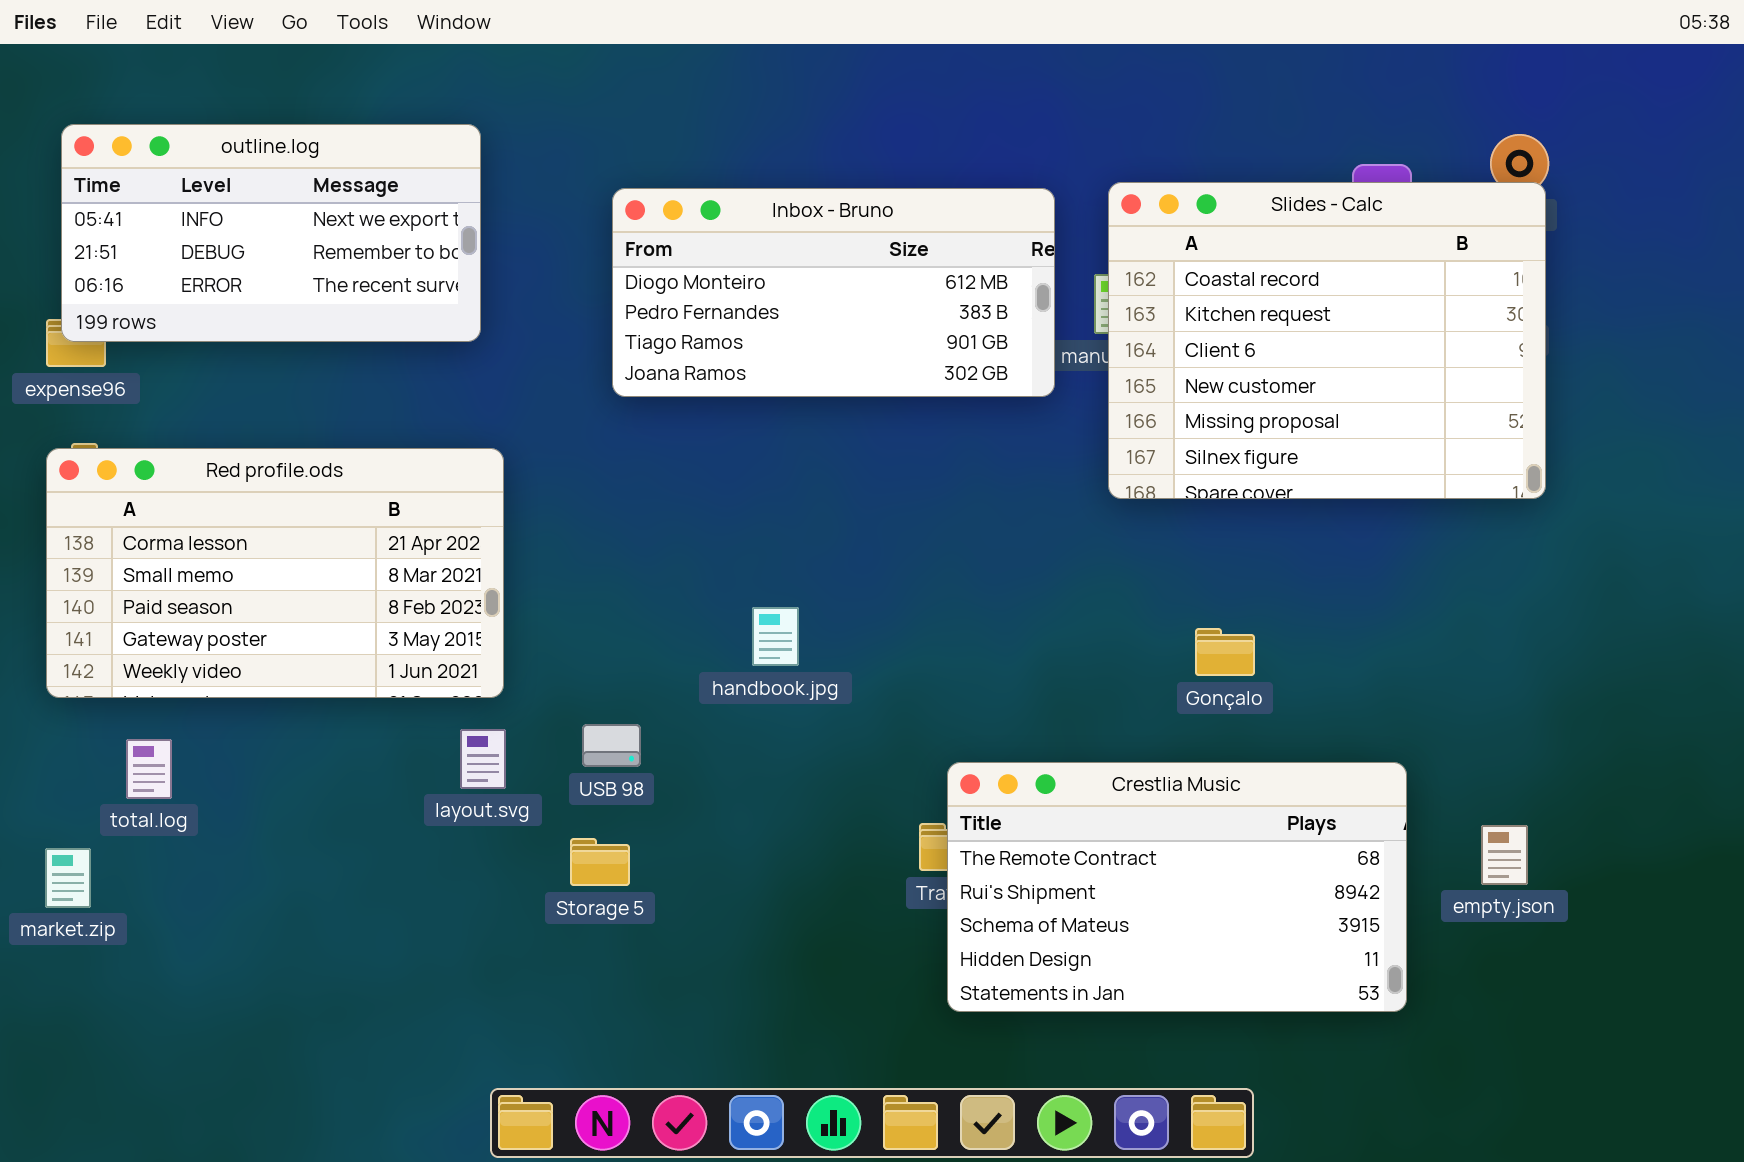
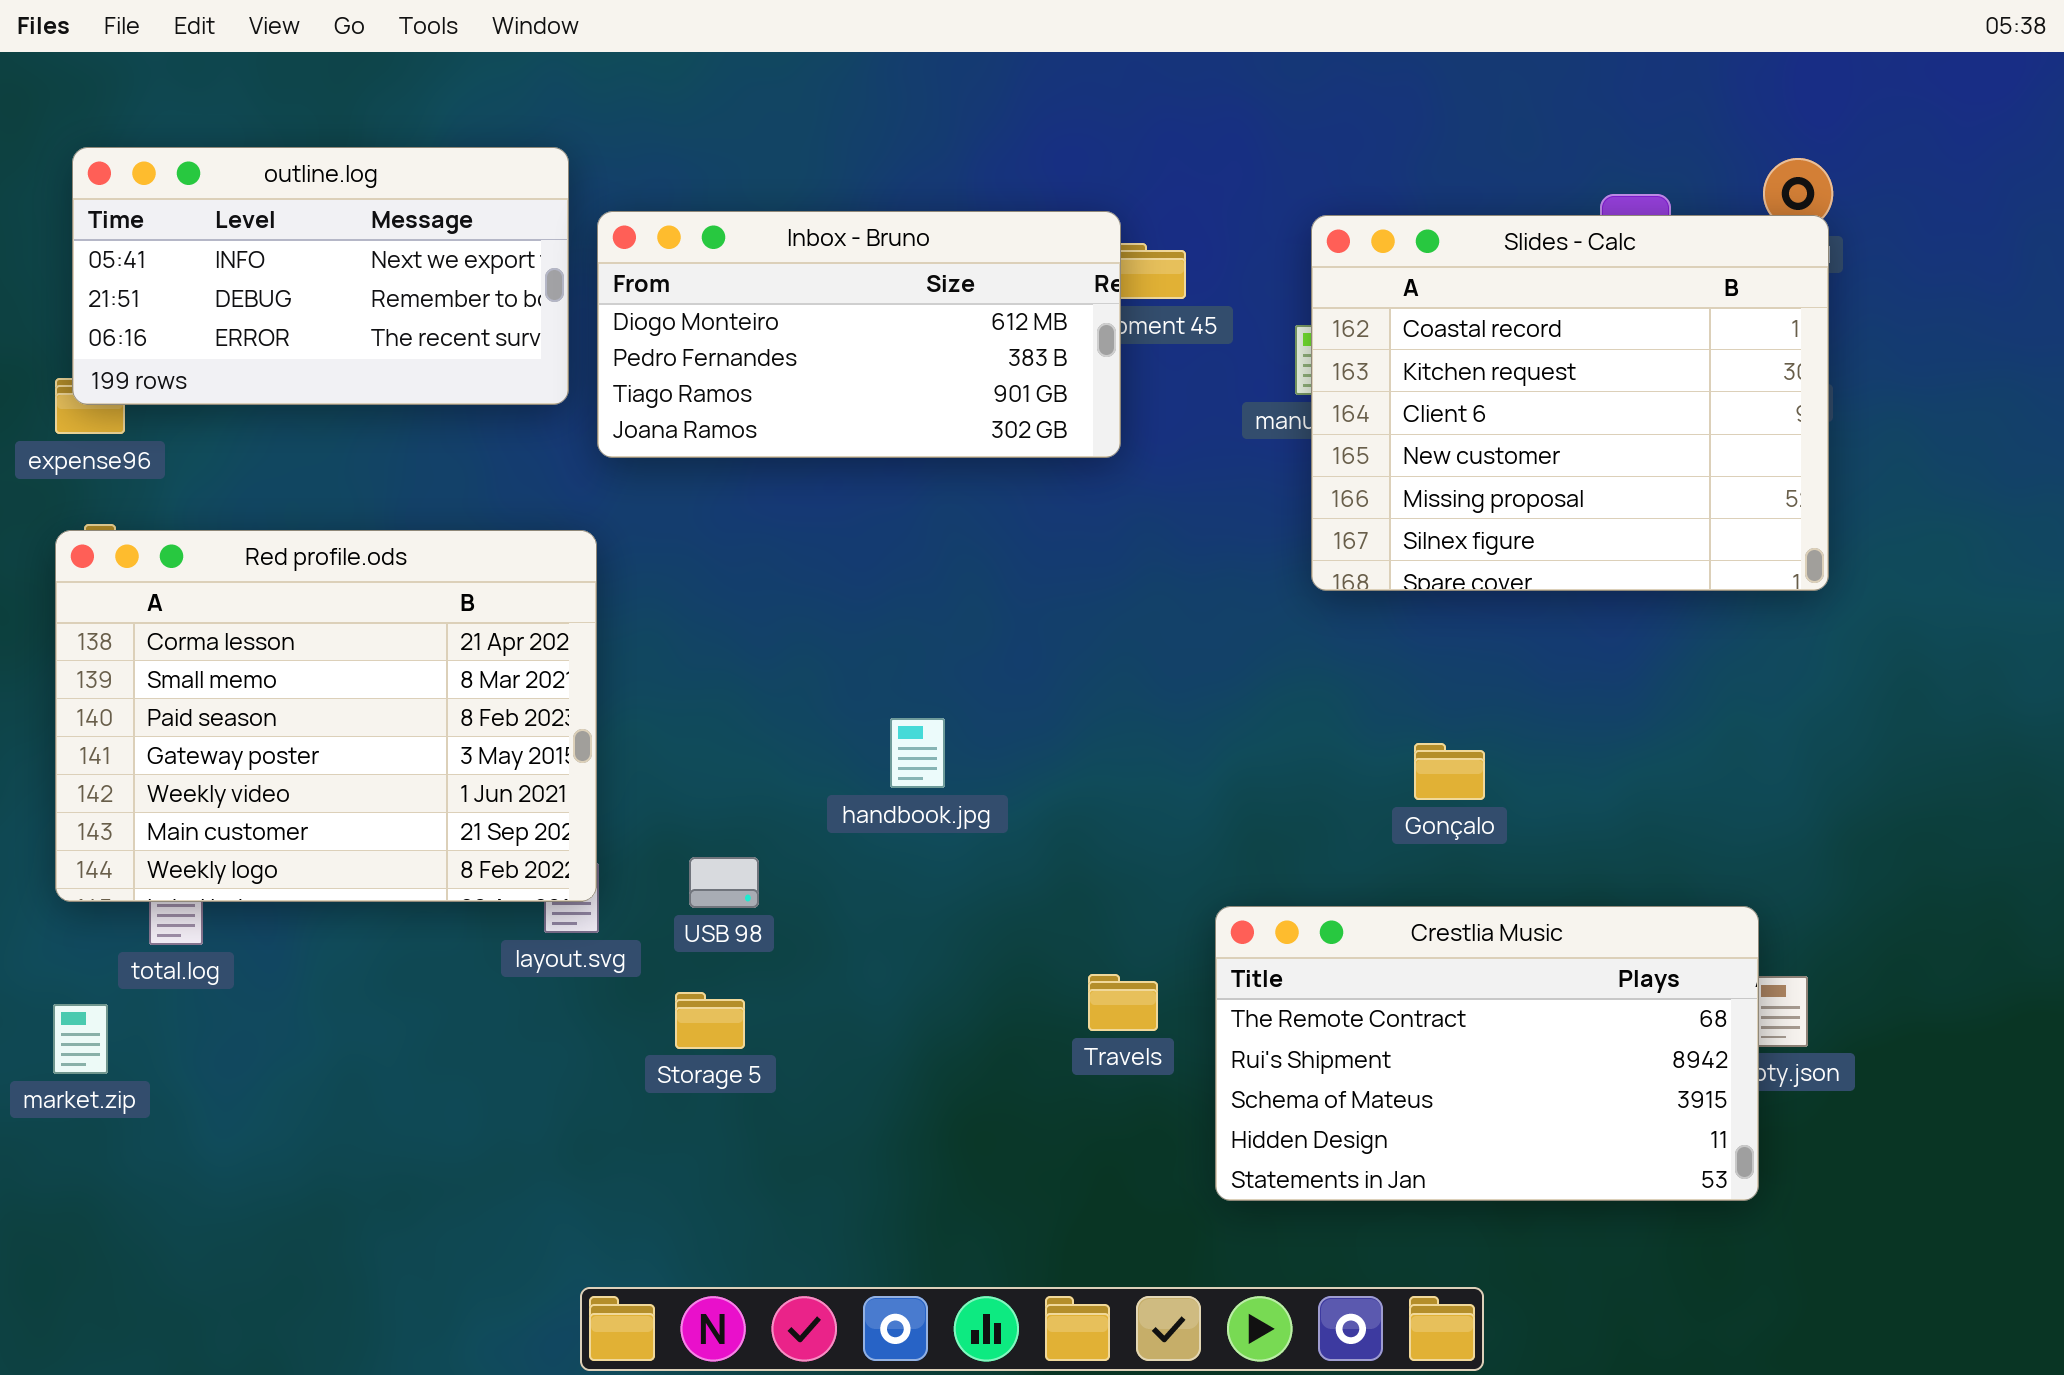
Inbox - Bruno: [612,188,1055,397] -> [597,211,1121,458], moved
Red profile.ods: [46,448,504,698] -> [55,530,597,902], resized
Crestlia Music: [947,762,1407,1012] -> [1215,906,1759,1201], moved

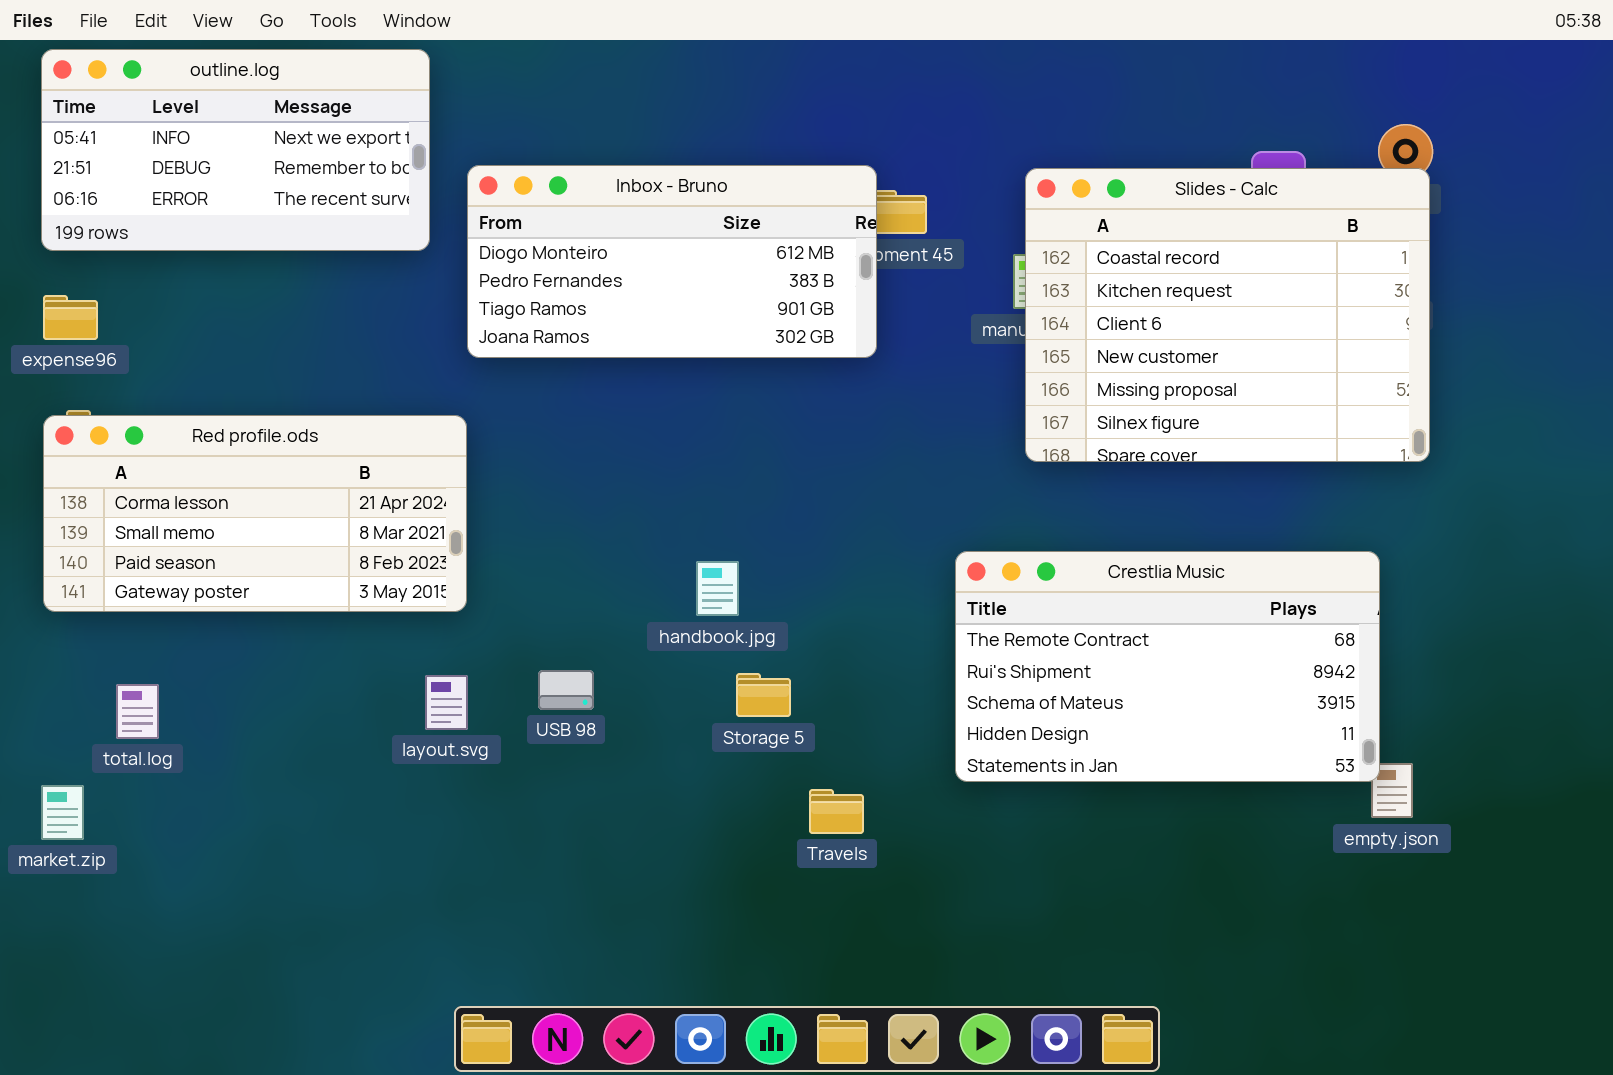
outline.log: [72,147,569,405] -> [41,49,430,251], moved
Red profile.ods: [55,530,597,902] -> [43,415,467,612], resized
Crestlia Music: [1215,906,1759,1201] -> [955,551,1380,782], moved
Travels: [1088,974,1158,1031] -> [809,789,864,834], moved
Storage 5: [675,992,745,1049] -> [736,673,791,717], moved

